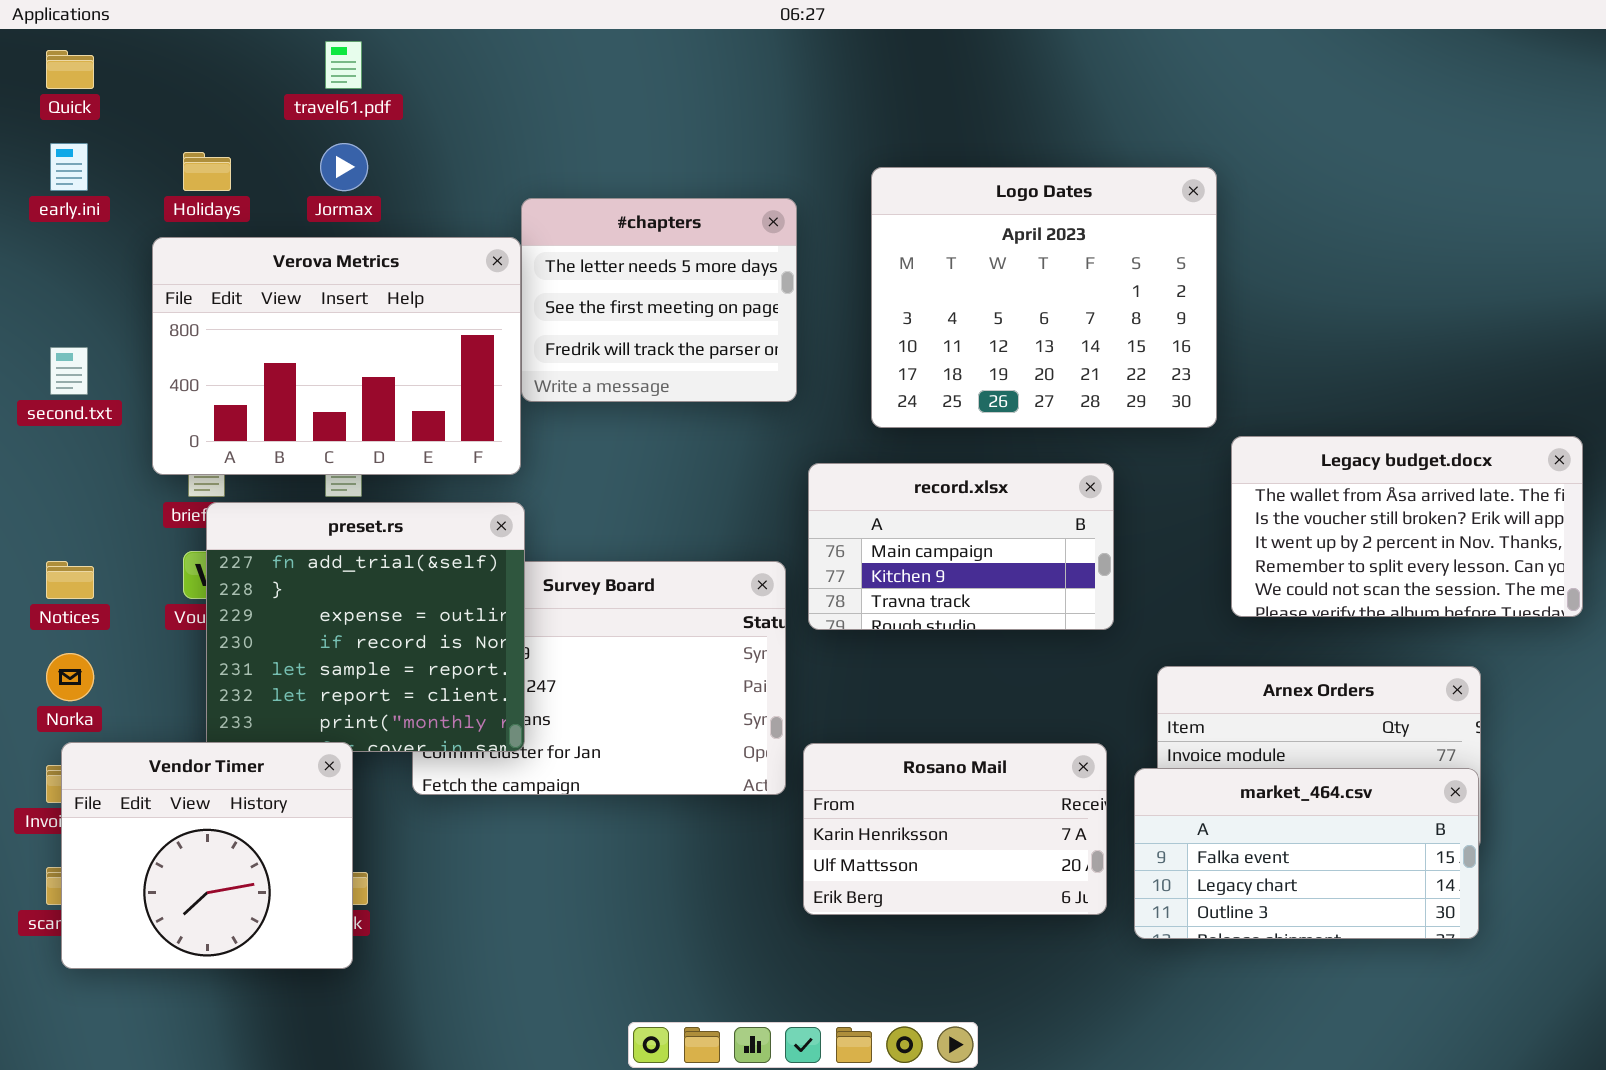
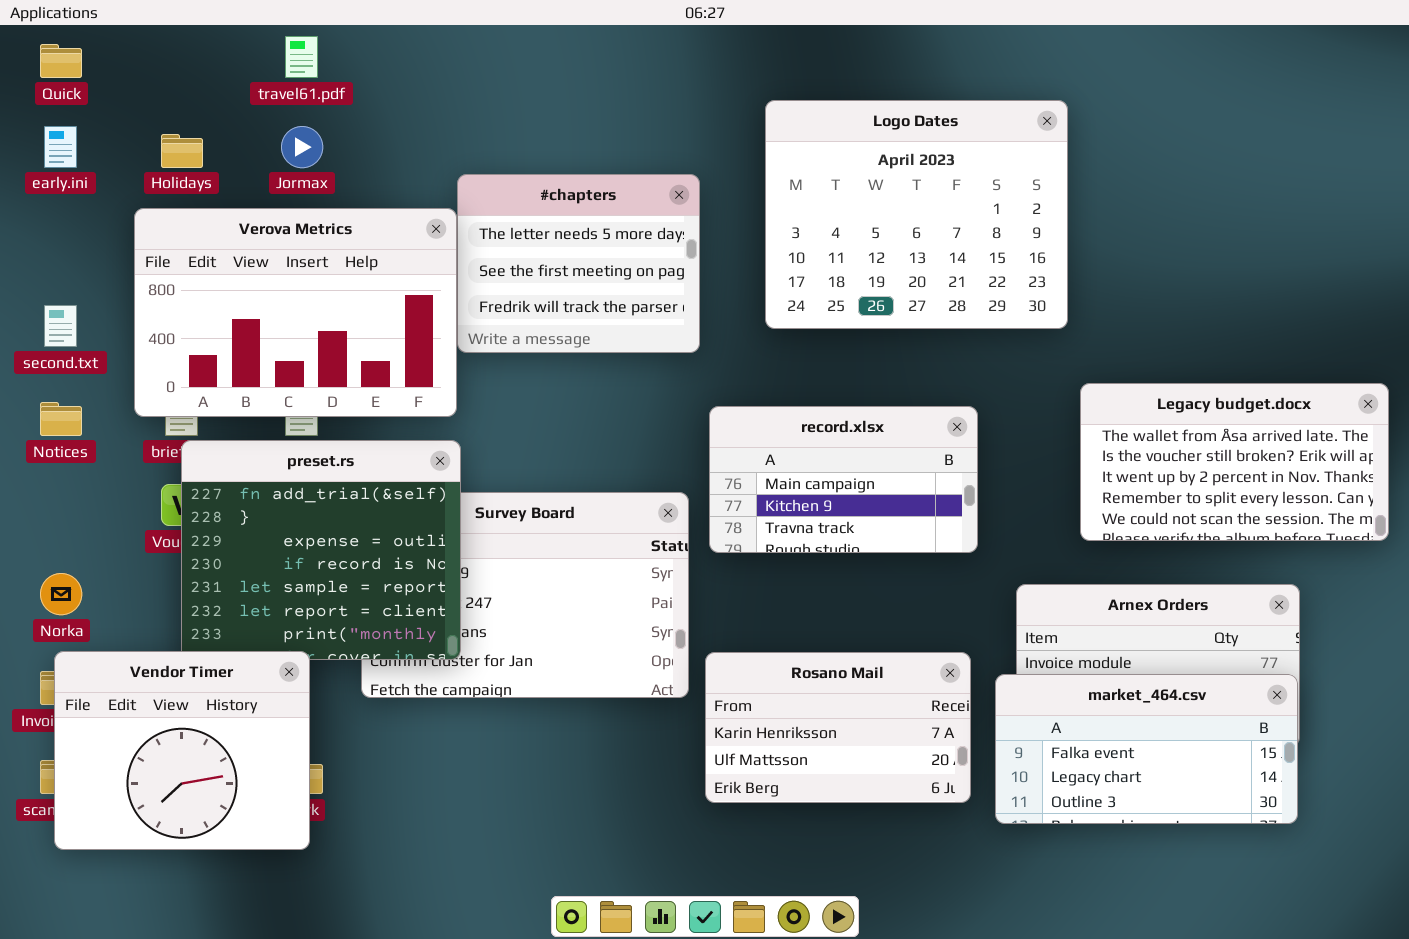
Logo Dates: [871,167,1217,428] -> [765,100,1068,329], moved
Notices: [46,561,94,599] -> [40,402,82,436], moved

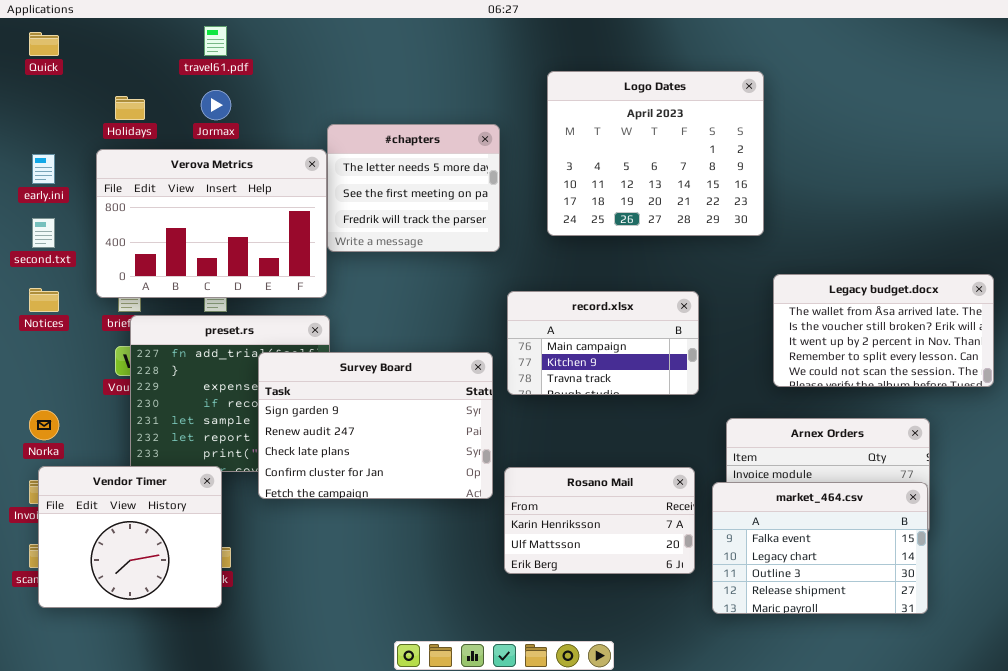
early.ini: [44,126,77,168] -> [32,154,55,184], moved
Survey Board: [361,492,689,698] -> [258,352,493,499], raised
market_464.csv: [995,674,1298,824] -> [712,482,928,614], resized

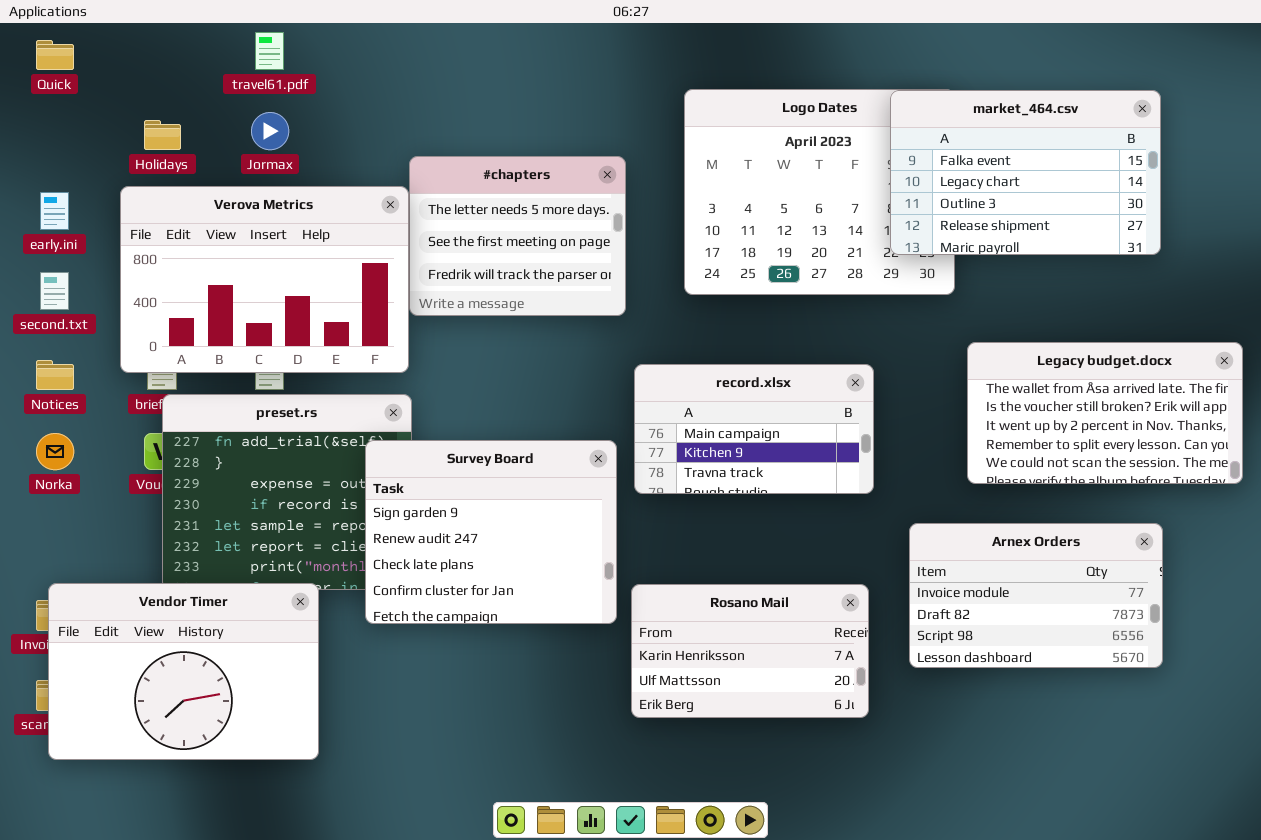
Survey Board: [258,352,493,499] -> [365,440,617,624], resized
Norka: [29,410,59,440] -> [36,433,74,470], moved
Vendor Timer: [38,466,222,608] -> [48,583,319,760], resized
market_464.csv: [712,482,928,614] -> [890,90,1161,255], moved

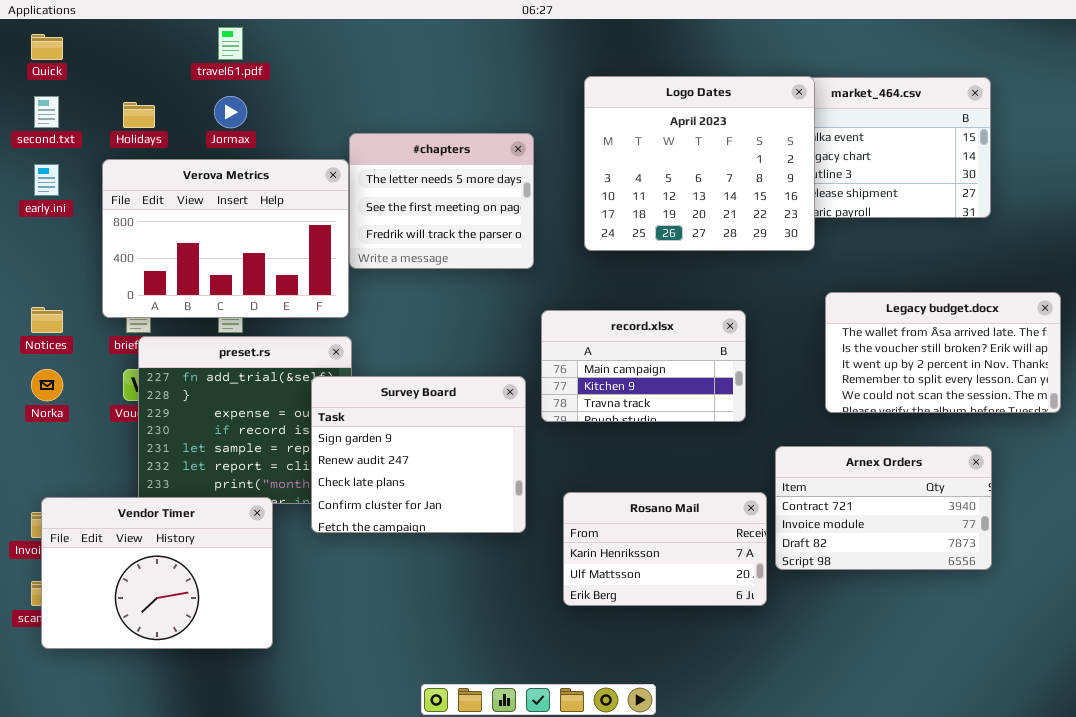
Logo Dates: [684,89,955,295] -> [584,76,815,251], raised
second.txt: [40,272,69,310] -> [34,96,59,128], moved
Arnex Orders: [909,523,1163,668] -> [775,446,992,570], scrolled up 1 row
Rosano Mail: [631,584,869,718] -> [563,492,767,606], moved

